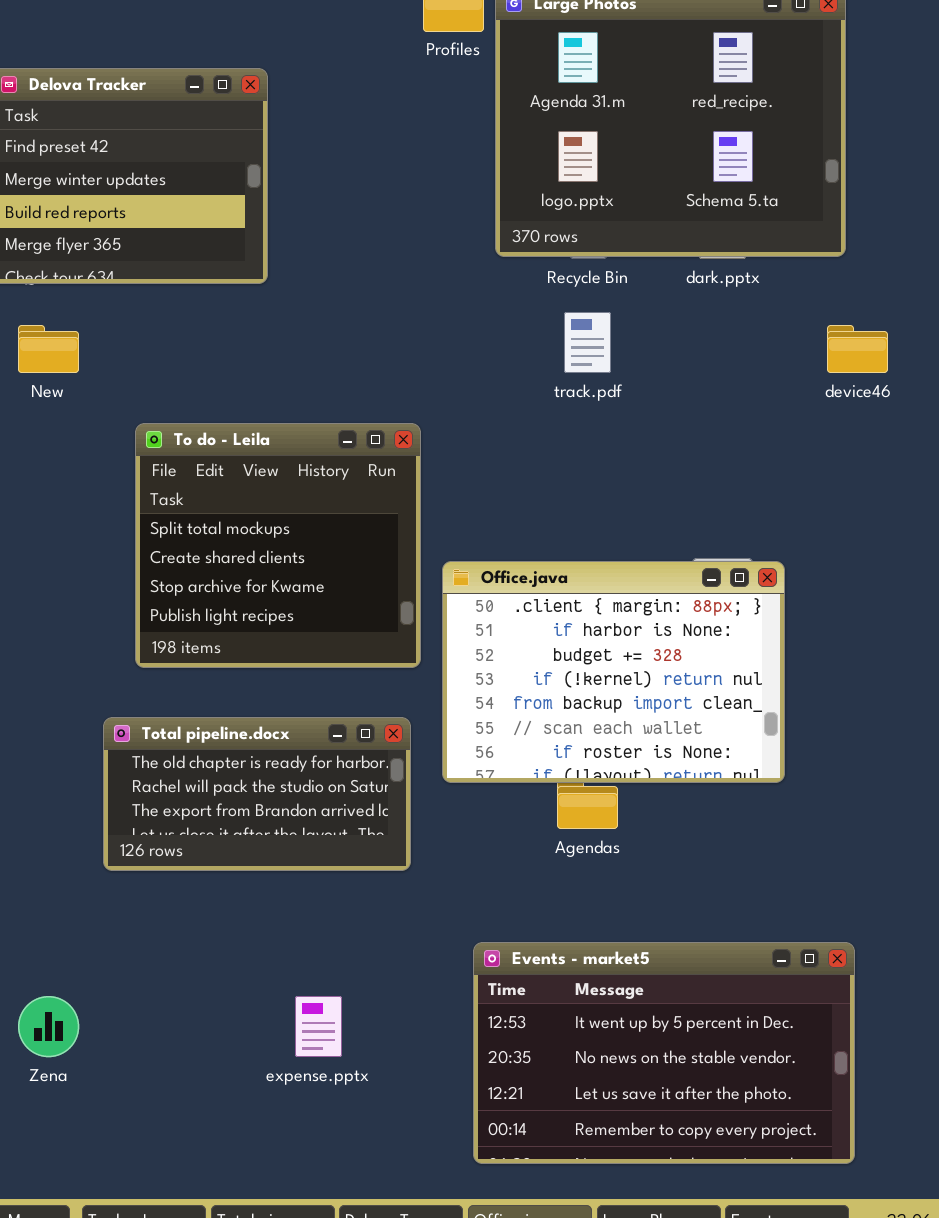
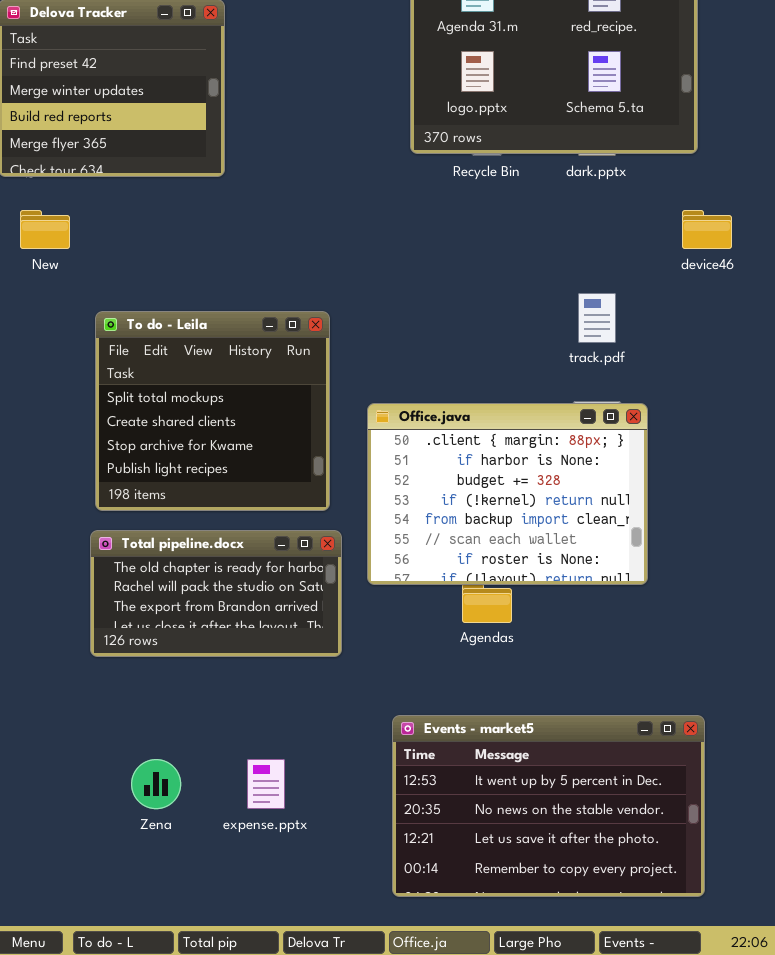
track.pdf: [564,312,611,373] -> [578,293,616,343], moved
To do - Leila: [135,423,421,668] -> [95,311,330,511], moved
Zena: [18,996,79,1057] -> [131,759,181,809], moved

